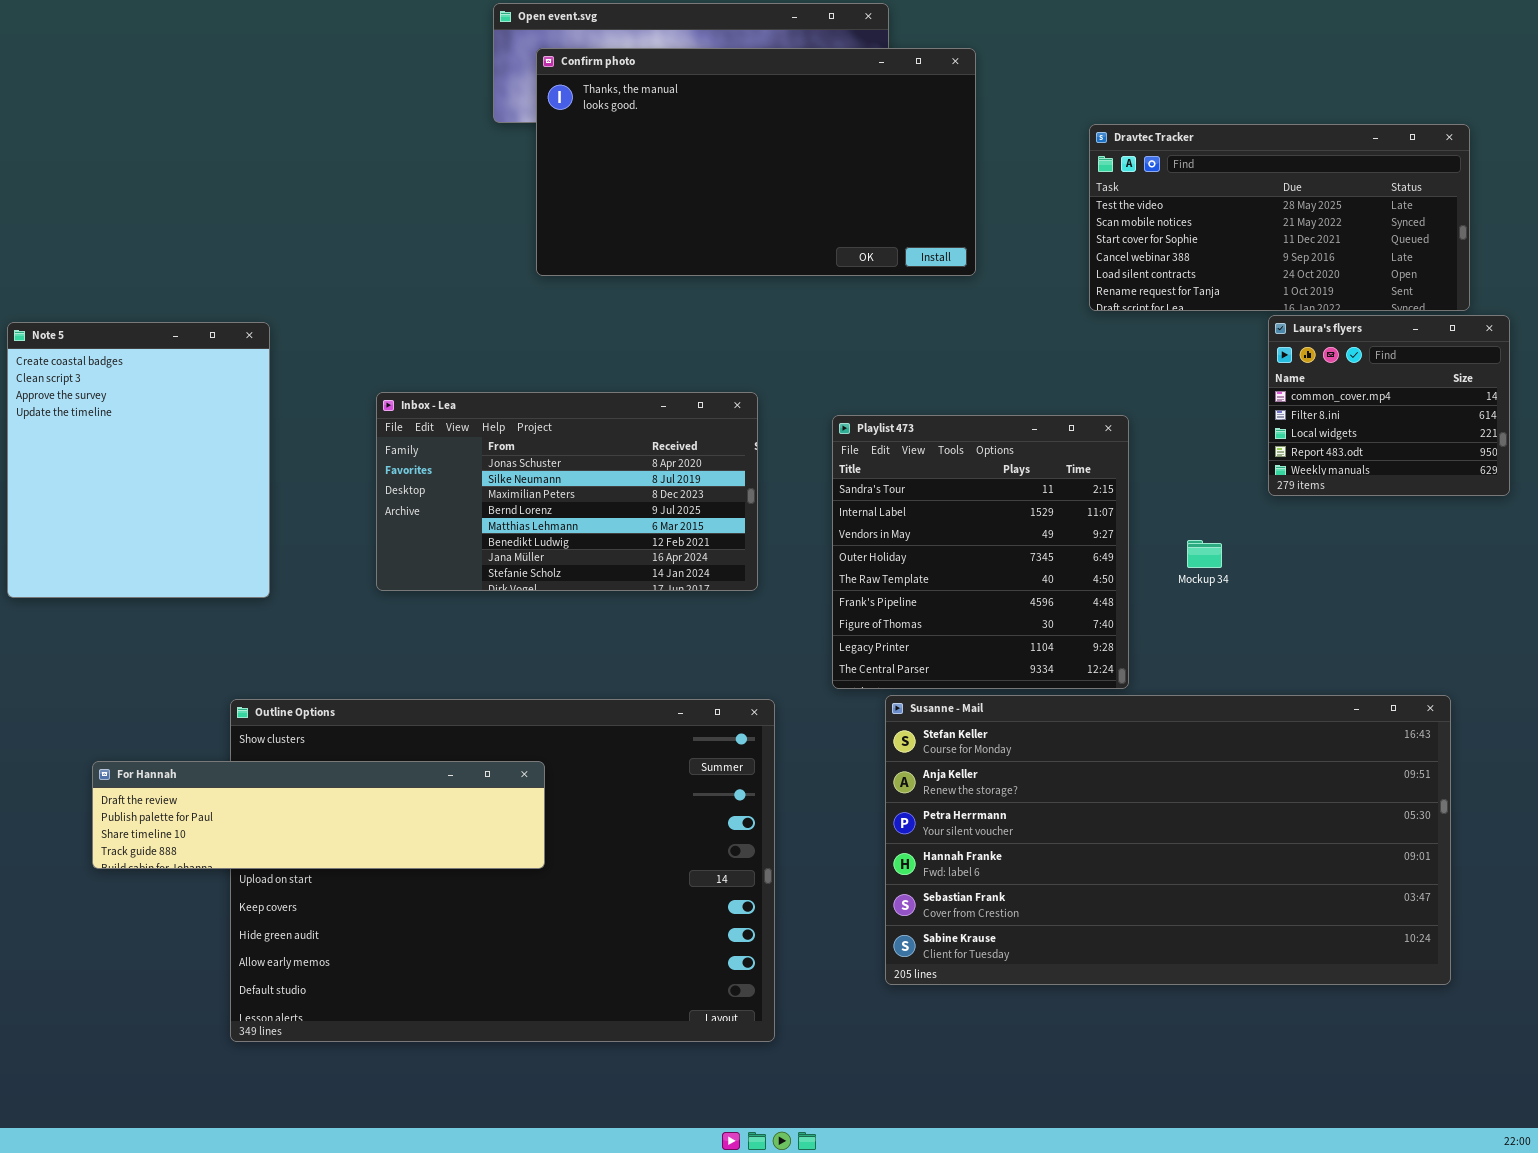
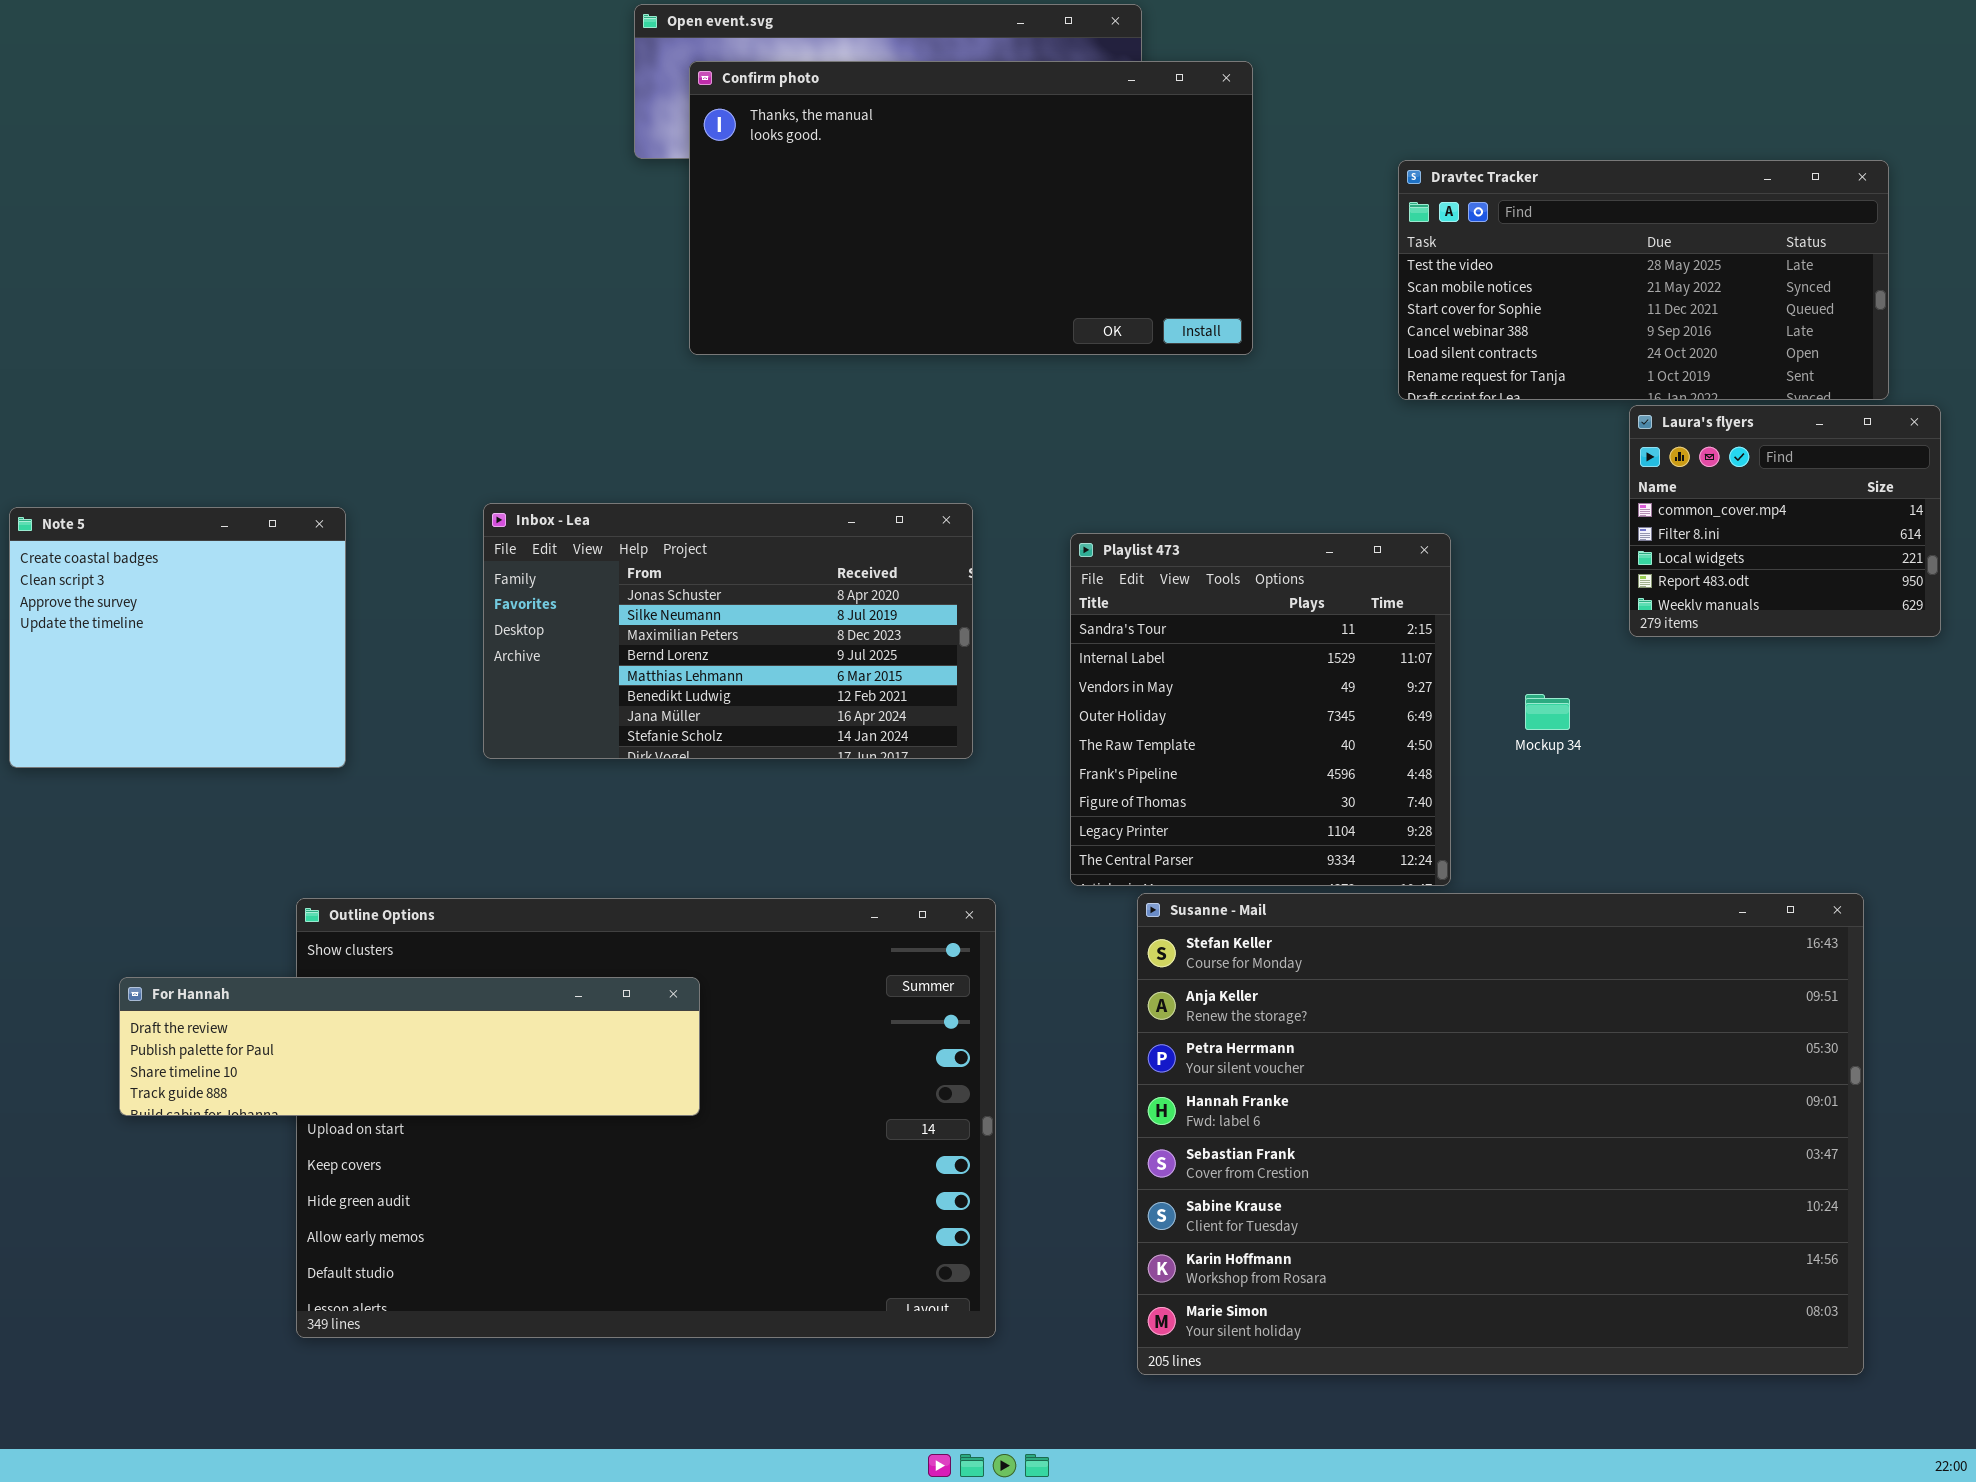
Note 5: [7,322,270,598] -> [9,507,346,768], resized
Susanne - Mail: [885,695,1451,985] -> [1137,893,1864,1375], resized

